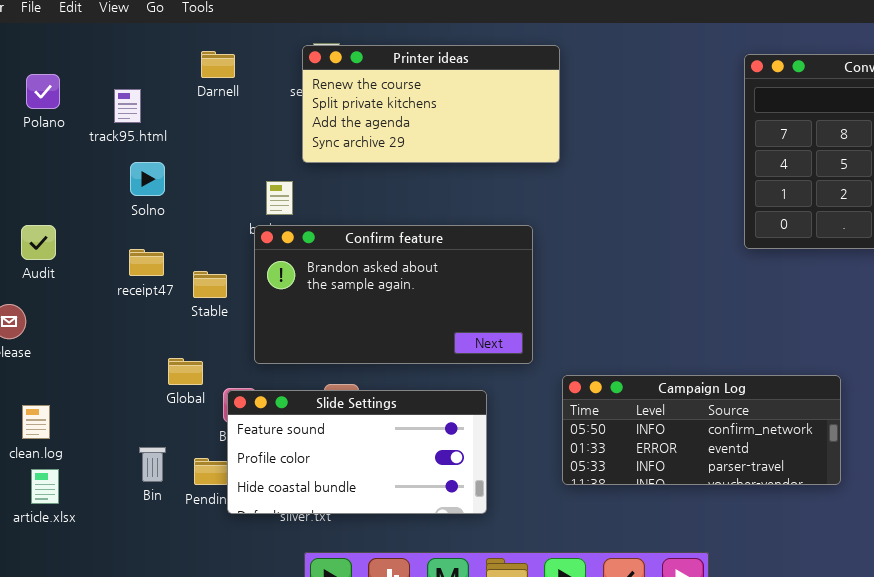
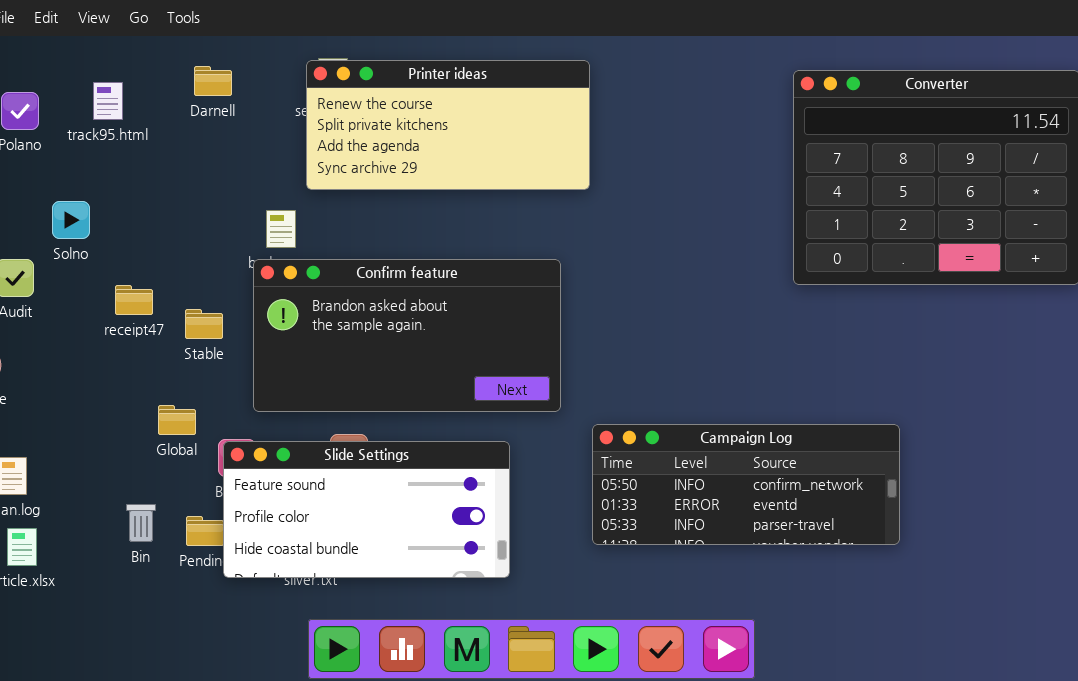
track95.html: [114,89,141,123] -> [93,82,123,120], moved
Solno: [130,162,165,196] -> [52,201,90,239], moved

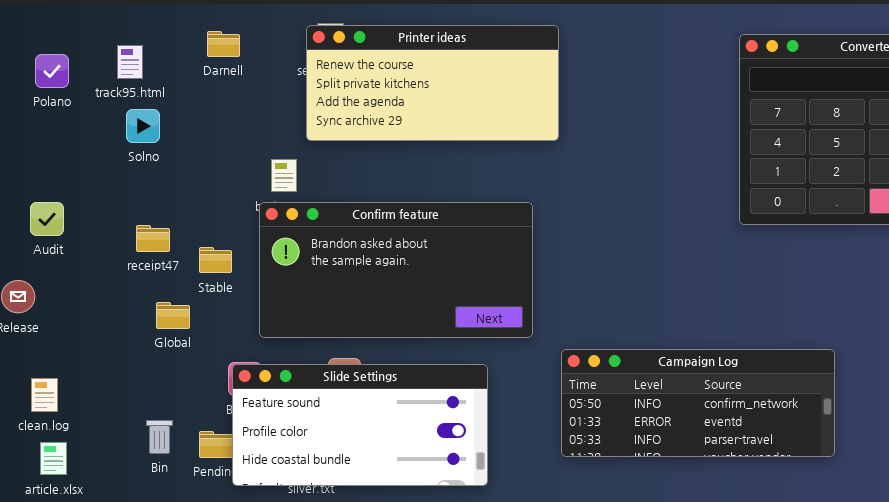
Solno: [52,201,90,239] -> [126,109,160,143], moved
Global: [158,405,196,435] -> [156,302,190,329], moved

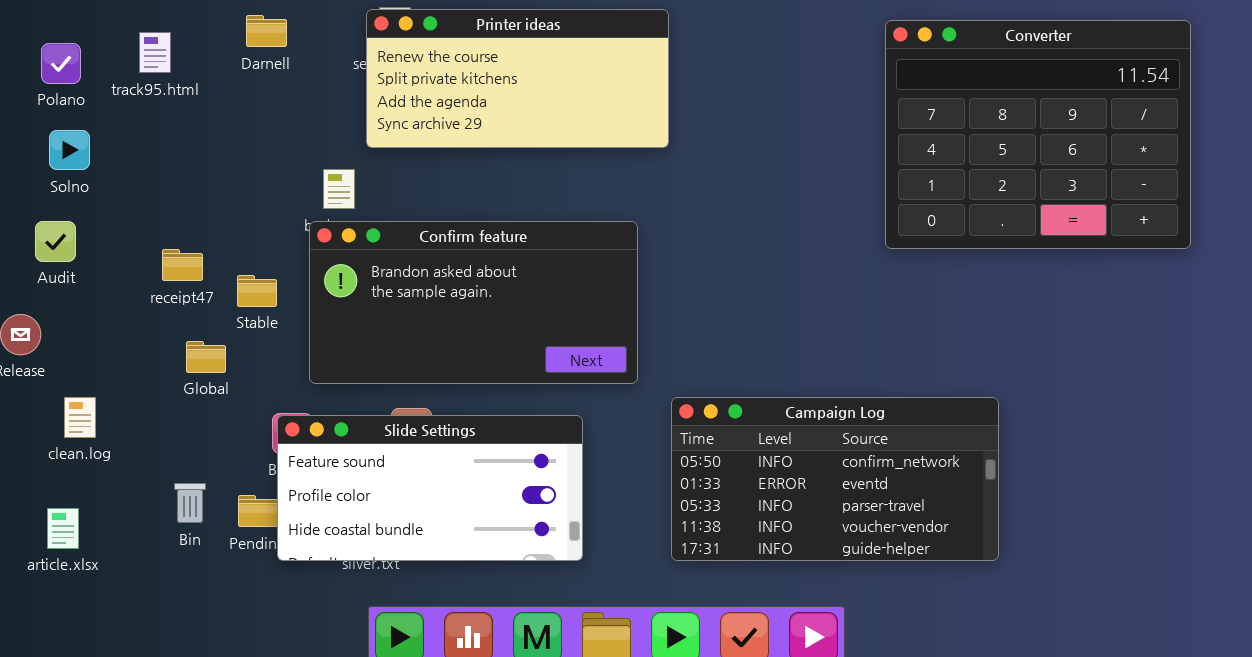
Solno: [126,109,160,143] -> [49,130,90,170], moved
Campaign Log: [561,349,835,457] -> [671,397,999,561], resized
clean.log: [31,378,58,412] -> [64,397,96,438], moved

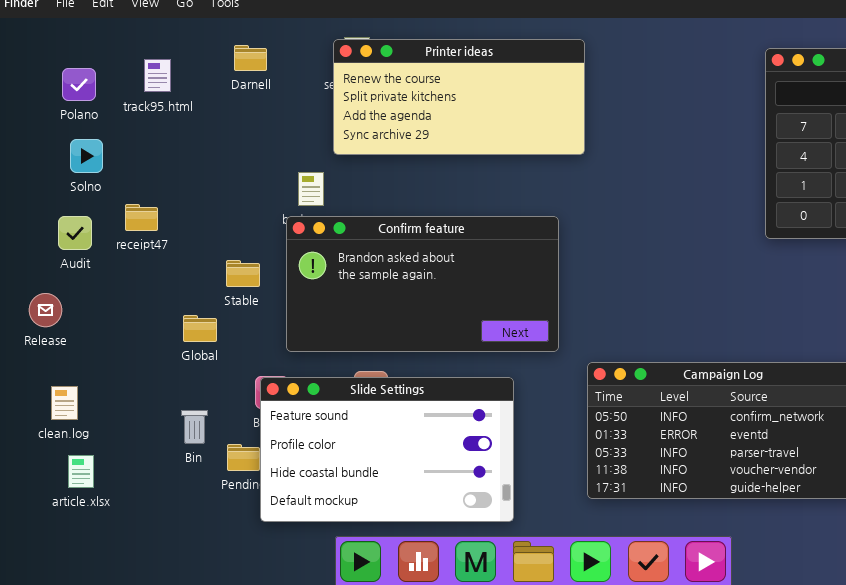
receipt47: [162,249,203,281] -> [125,204,158,231], moved
clean.log: [64,397,96,438] -> [51,386,78,420], moved
Slide Settings: [277,415,583,561] -> [260,377,514,522], resized
Bin: [174,483,206,523] -> [181,410,208,444], moved

